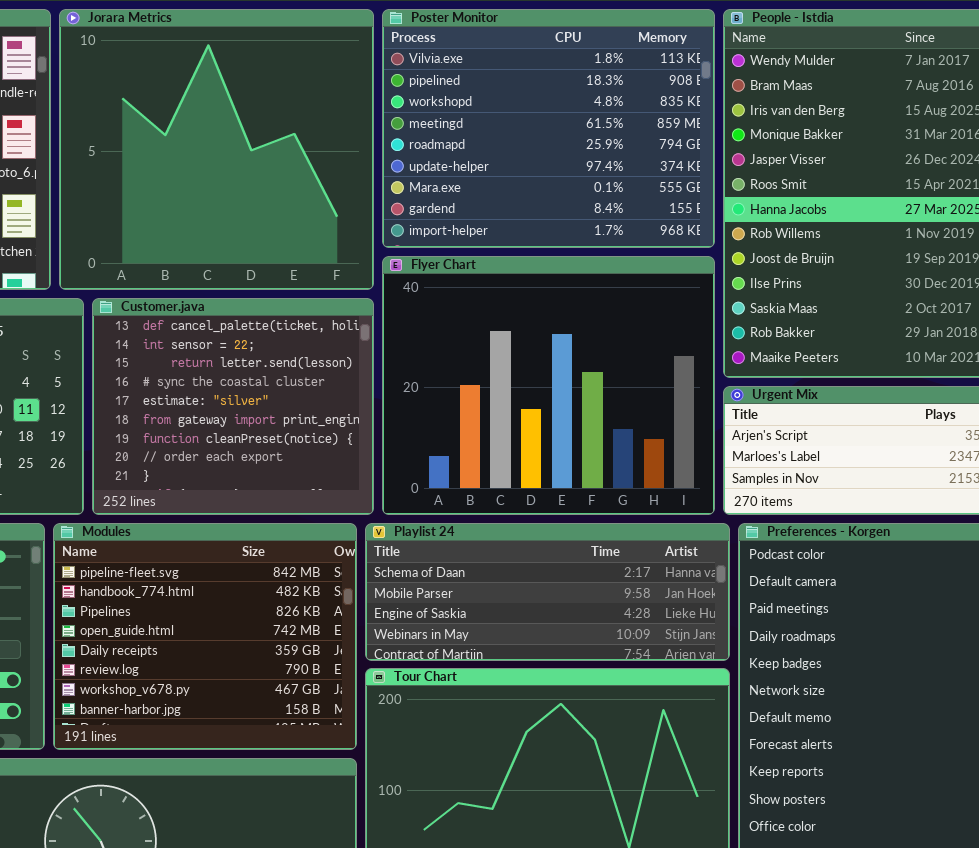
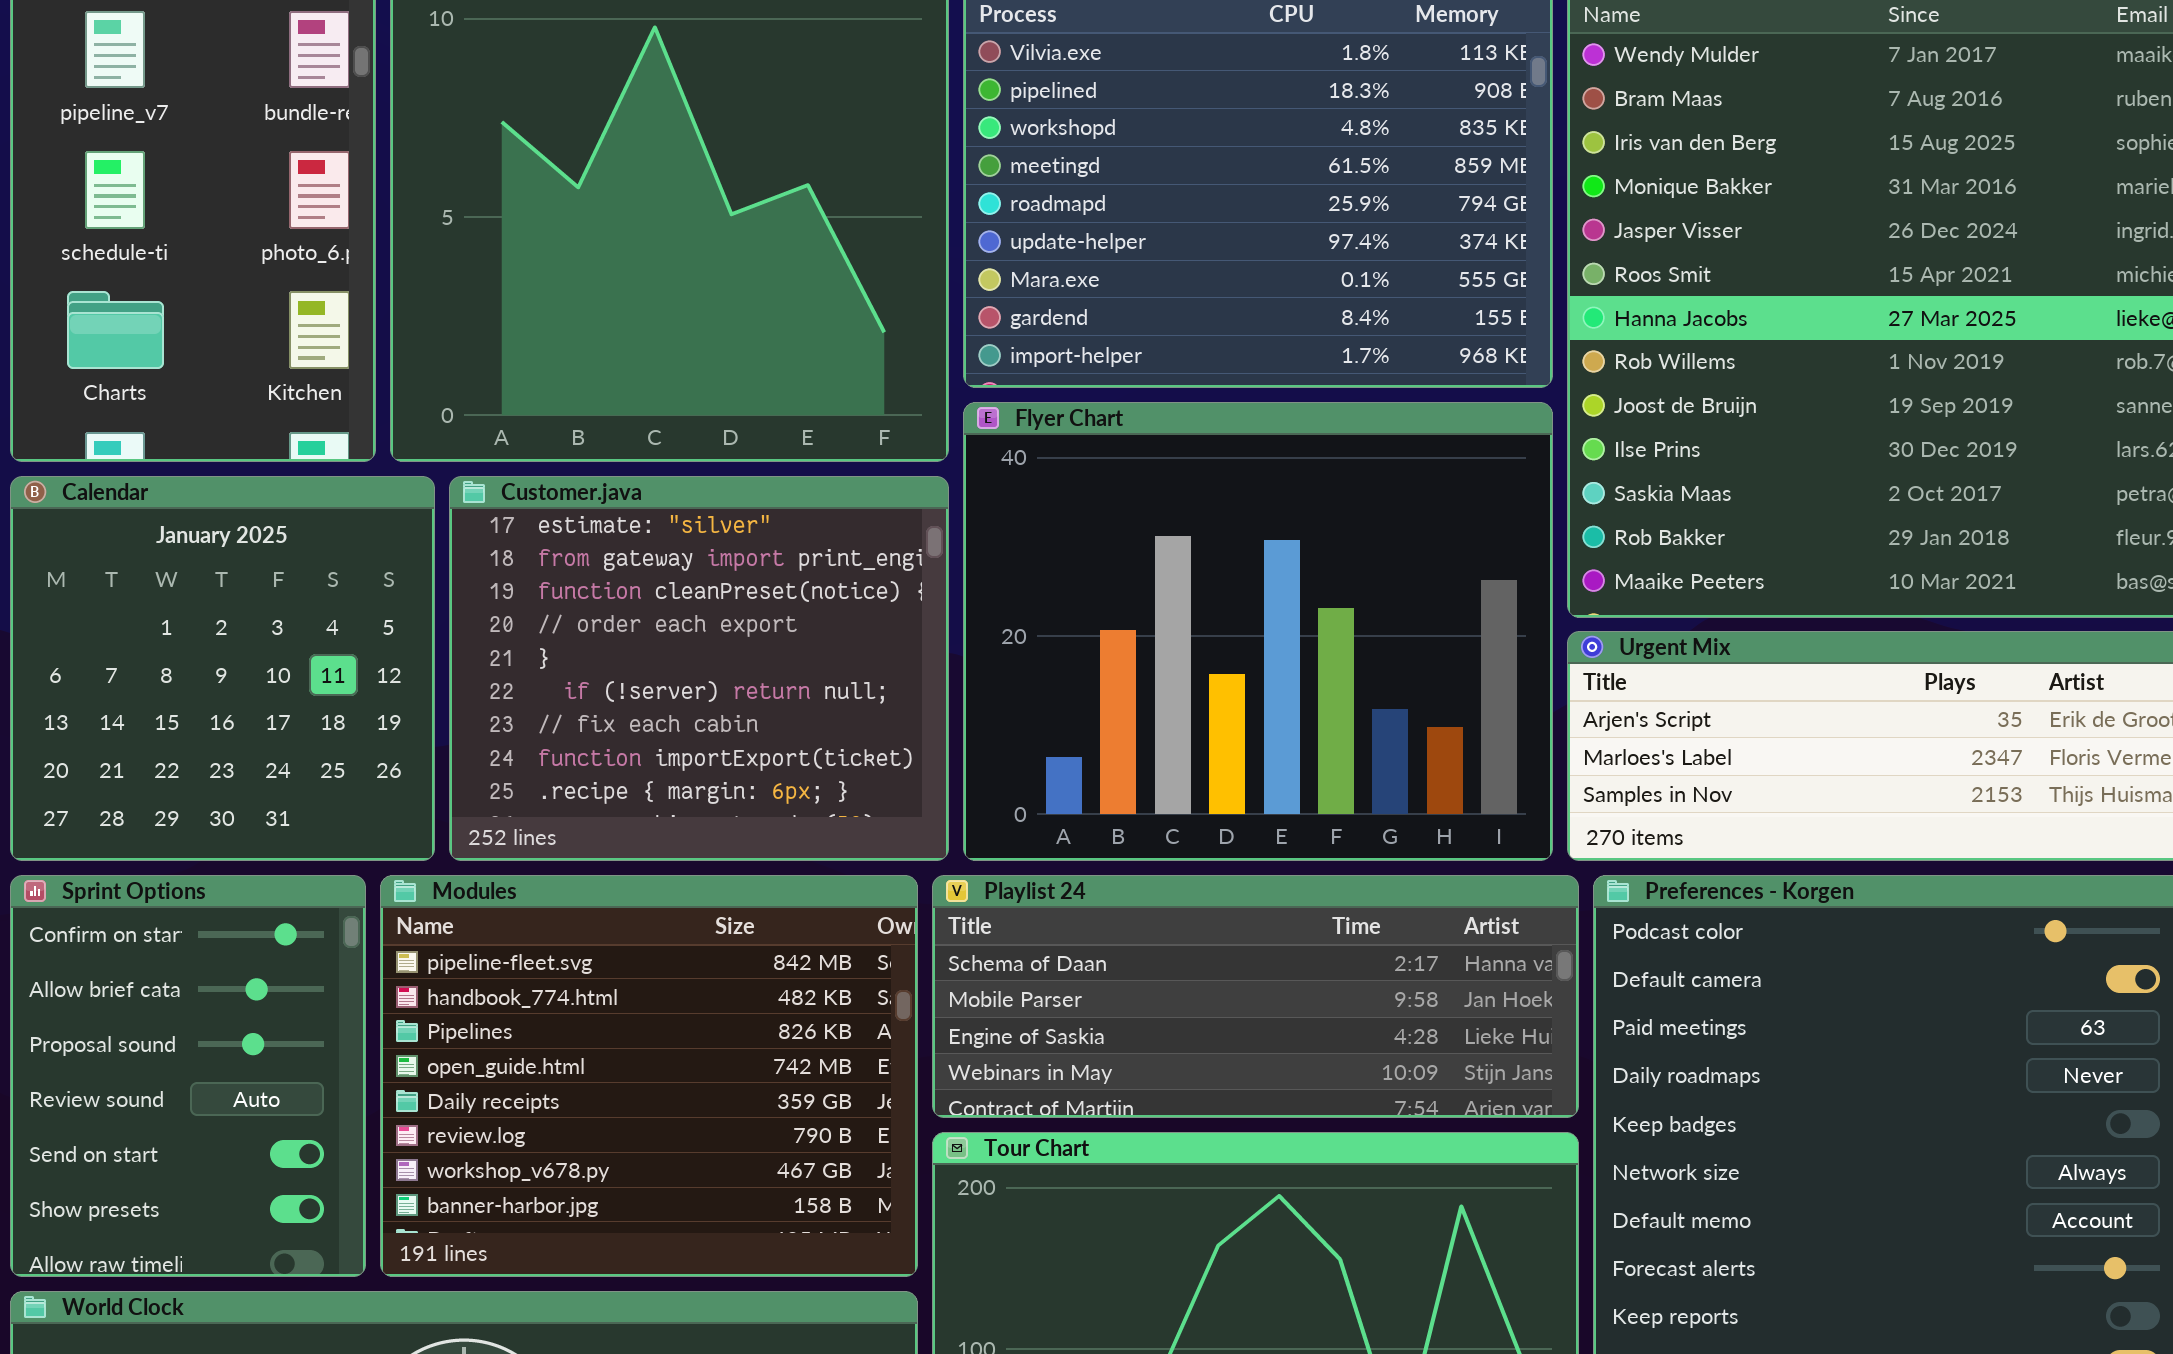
Customer.java: [92,298,374,515] -> [449,476,949,861], scrolled down 4 rows

